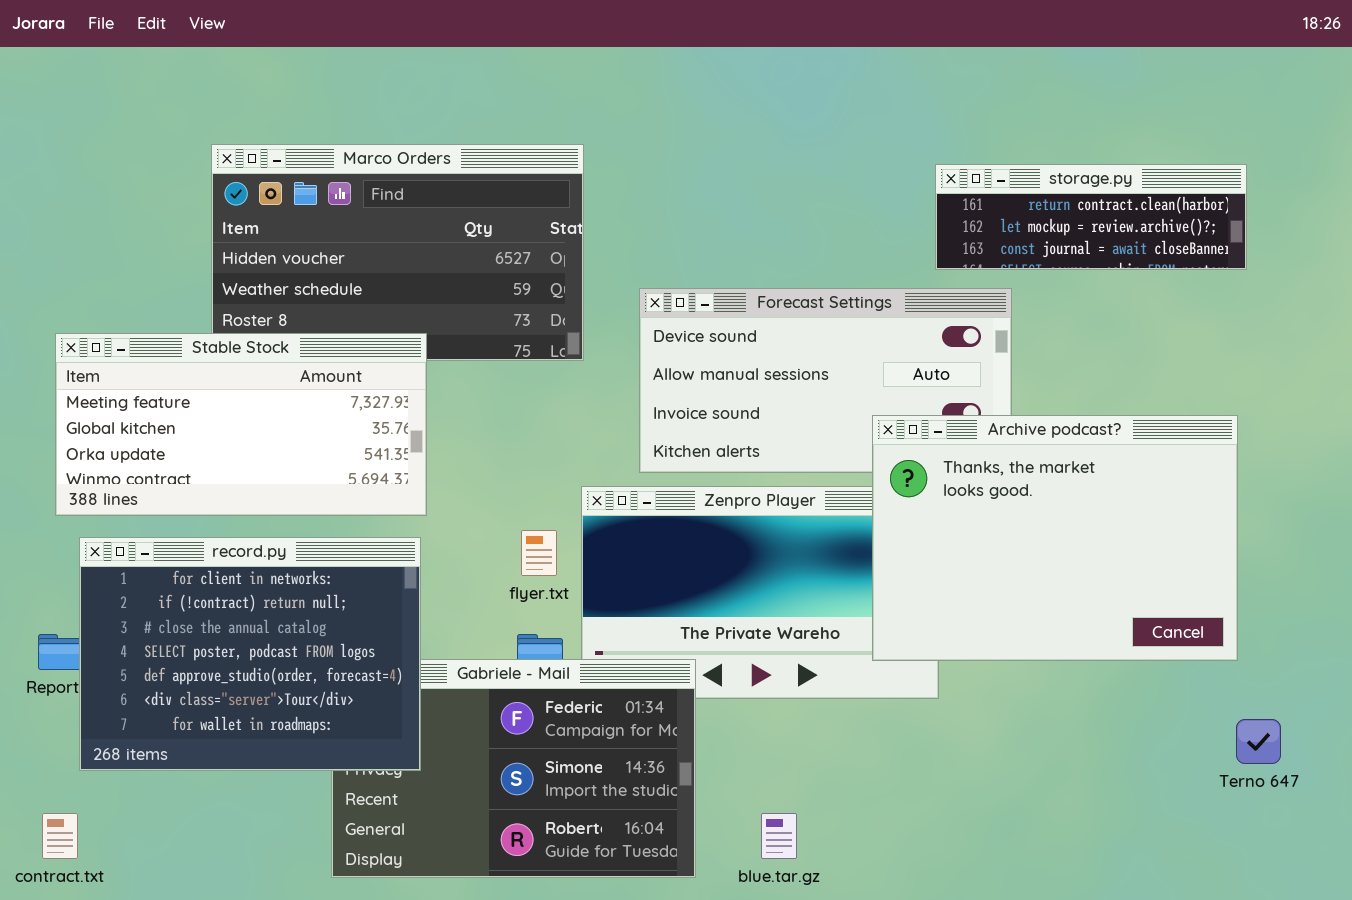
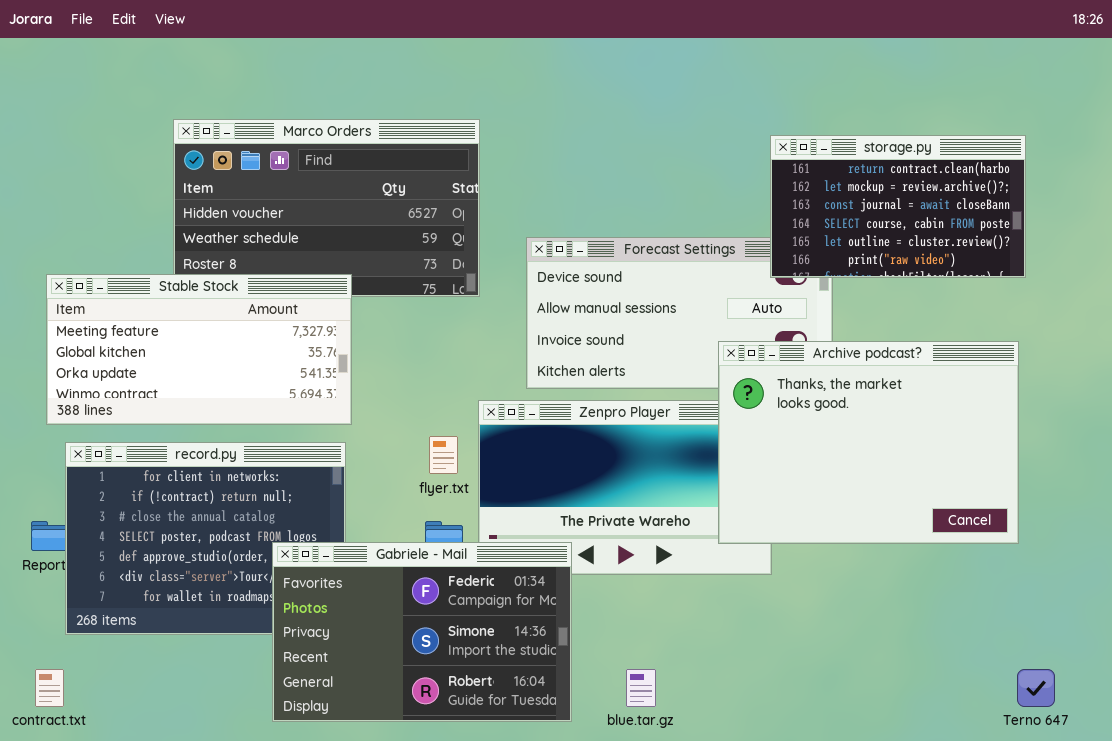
storage.py: [935,164,1247,270] -> [770,135,1026,278], resized
Gabriele - Mail: [331,659,696,878] -> [272,542,572,722], raised
Terno 647: [1236,719,1281,764] -> [1017,669,1055,707], moved

